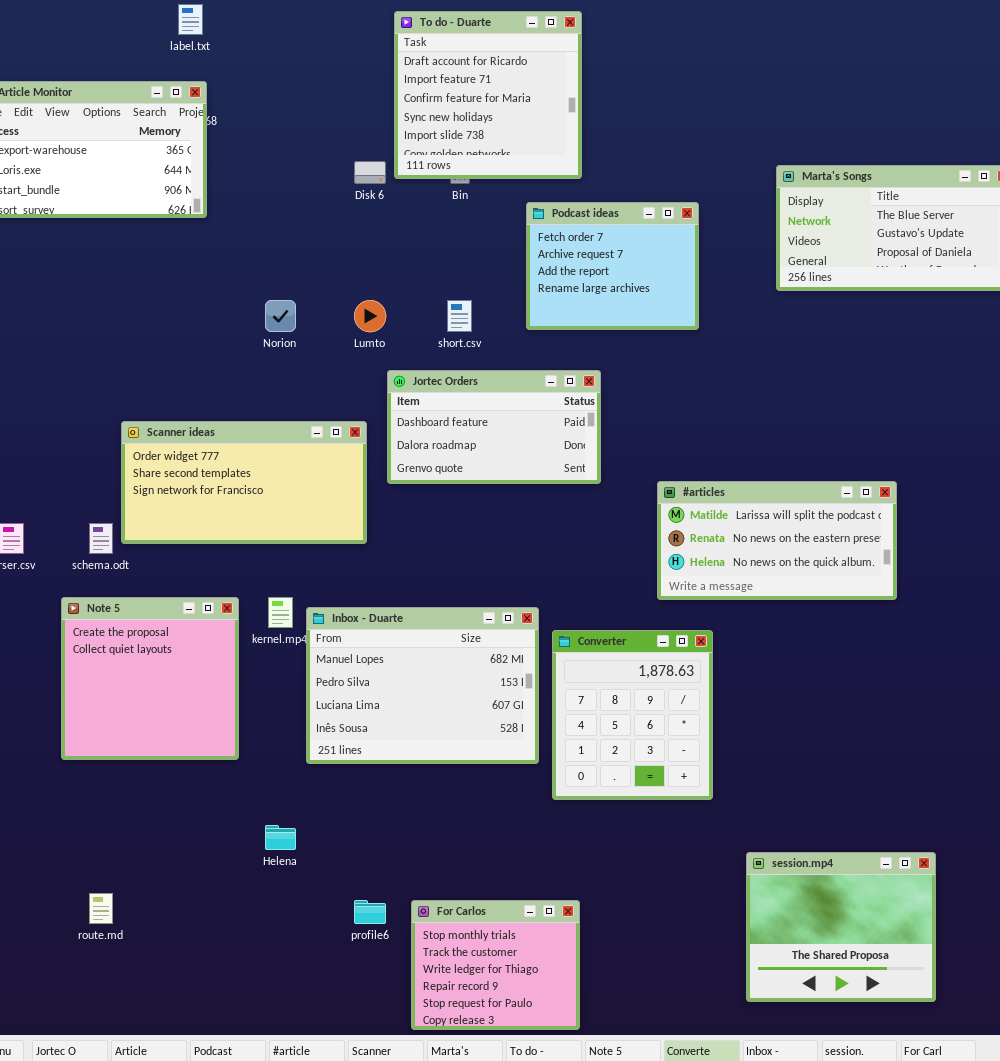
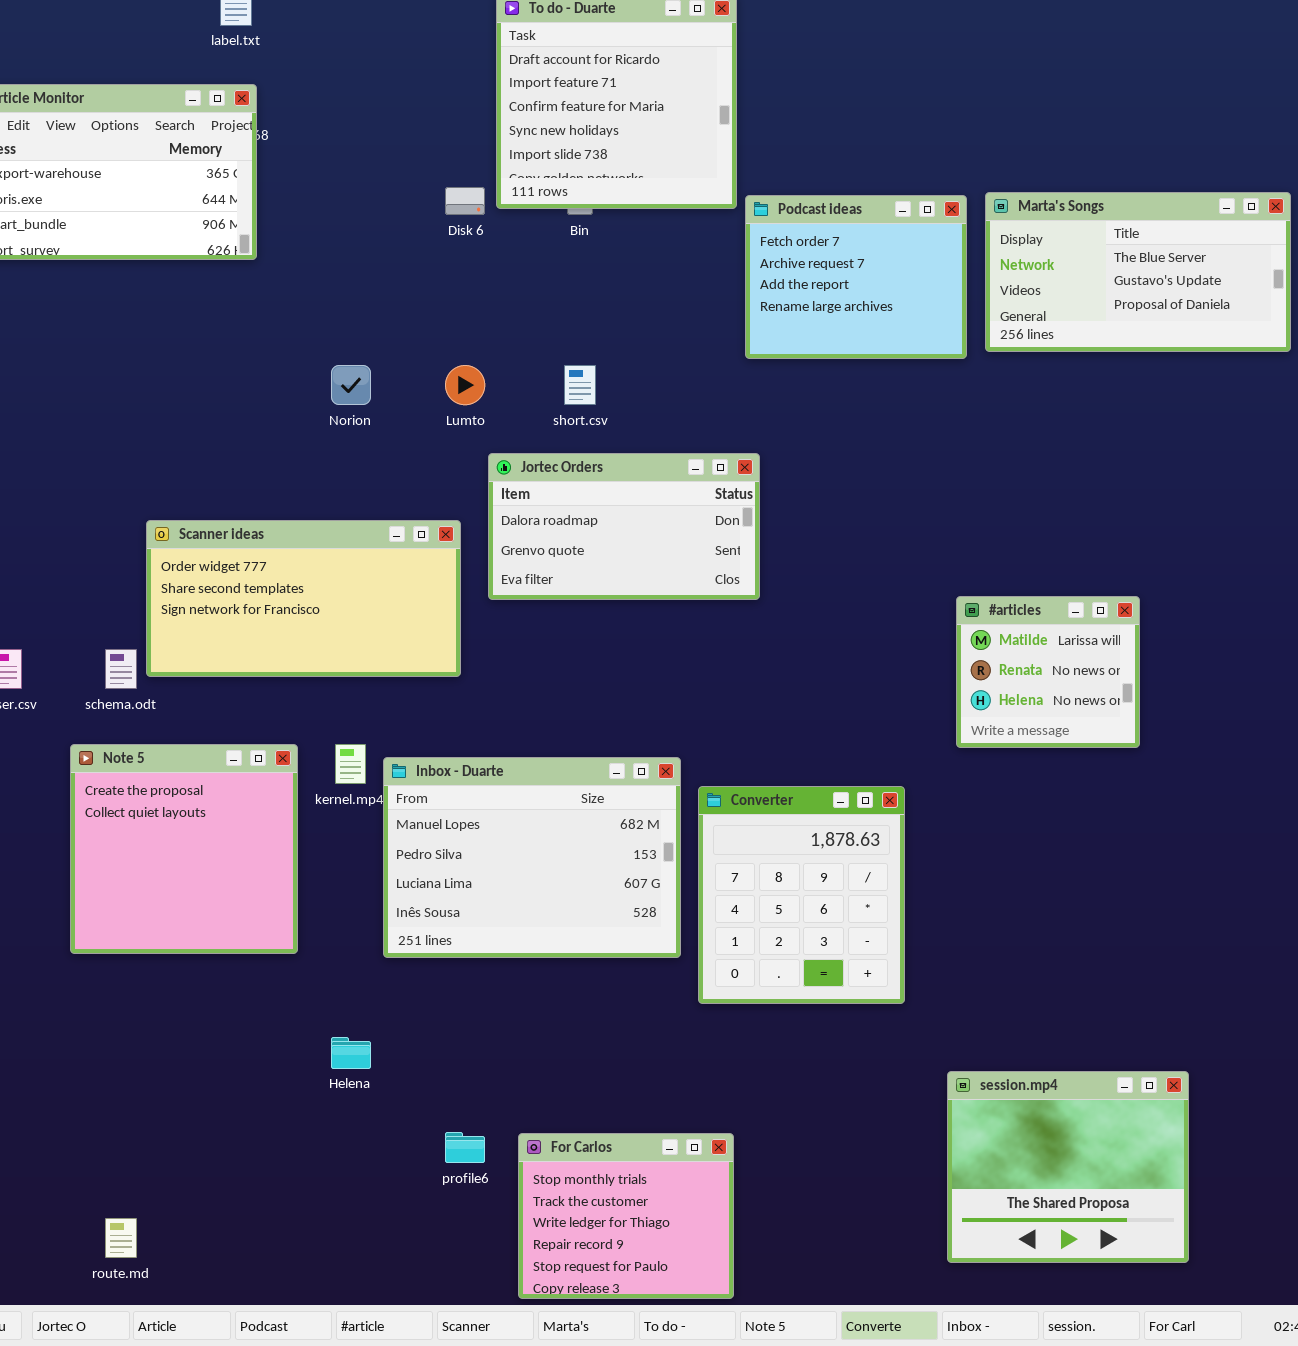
Podcast ideas: [526,202,699,330] -> [745,195,967,359], moved
Jortec Orders: [387,370,601,484] -> [488,453,760,600], scrolled down 1 row
#articles: [657,481,897,600] -> [956,596,1140,748], resized
route.md: [89,893,113,924] -> [105,1218,137,1258], moved

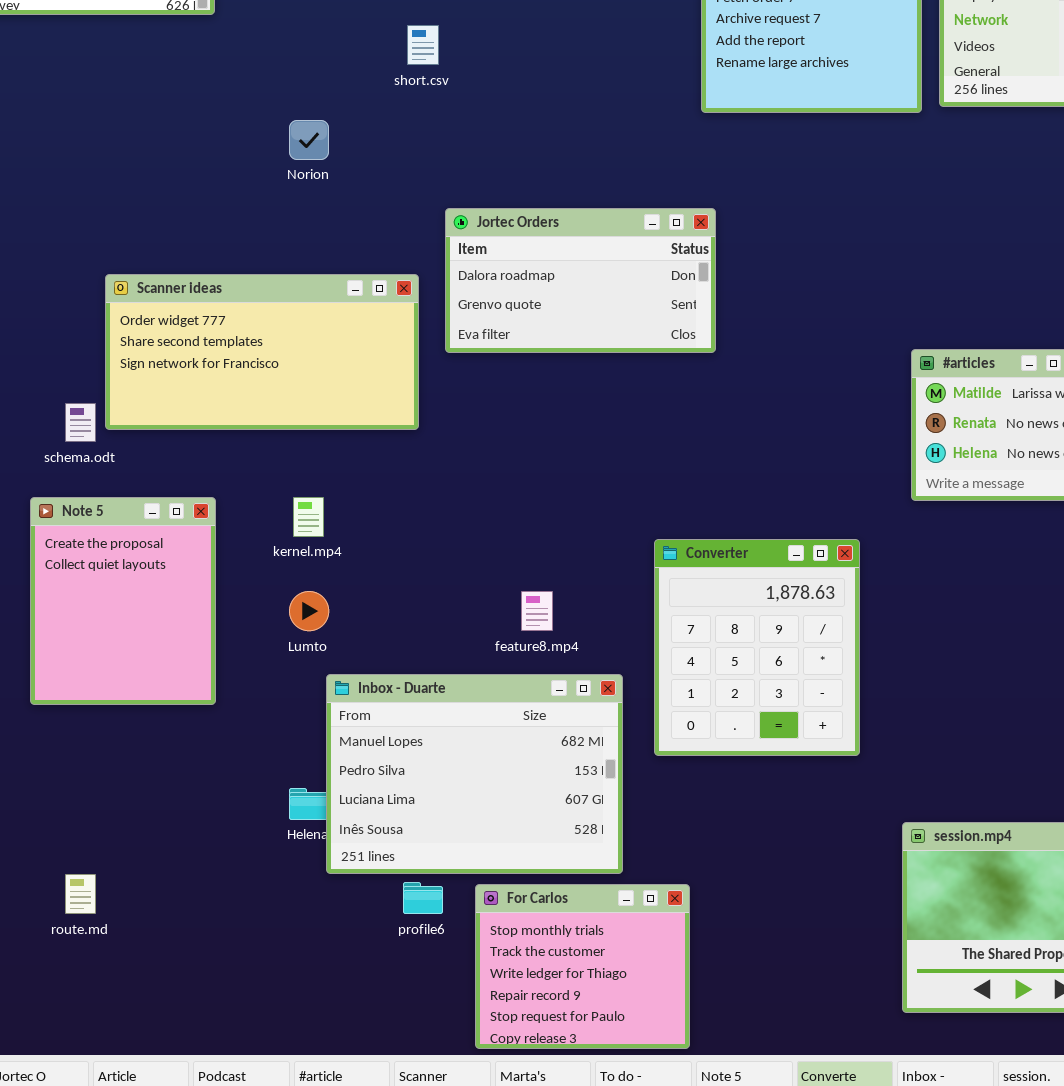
Lumto: [445,365,485,405] -> [289,591,329,631], moved
short.csv: [564,365,596,405] -> [407,25,439,65], moved
Note 5: [70,744,298,954] -> [30,497,216,705], resized
Inbox - Duarte: [383,757,681,958] -> [326,674,623,874], moved
route.md: [105,1218,137,1258] -> [65,874,96,914], moved

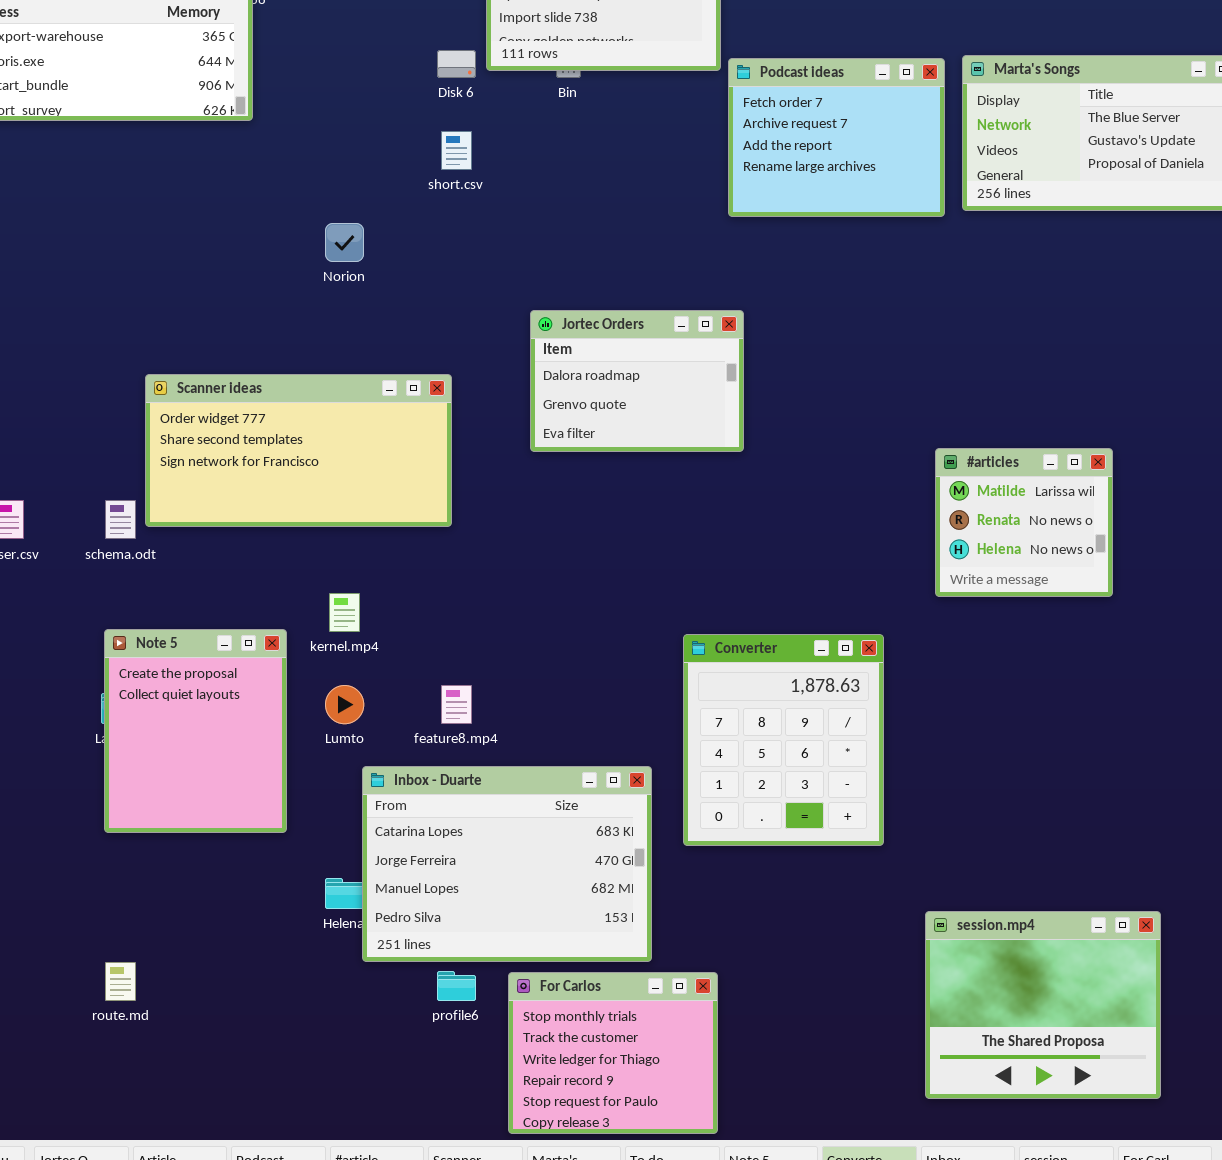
Jortec Orders: [445,208,716,353] -> [530,310,744,452], resized
Note 5: [30,497,216,705] -> [104,629,287,833], moved
feature8.mp4: [521,591,553,631] -> [441,685,472,724], moved
Inbox - Duarte: [326,674,623,874] -> [362,766,652,962], scrolled up 2 rows

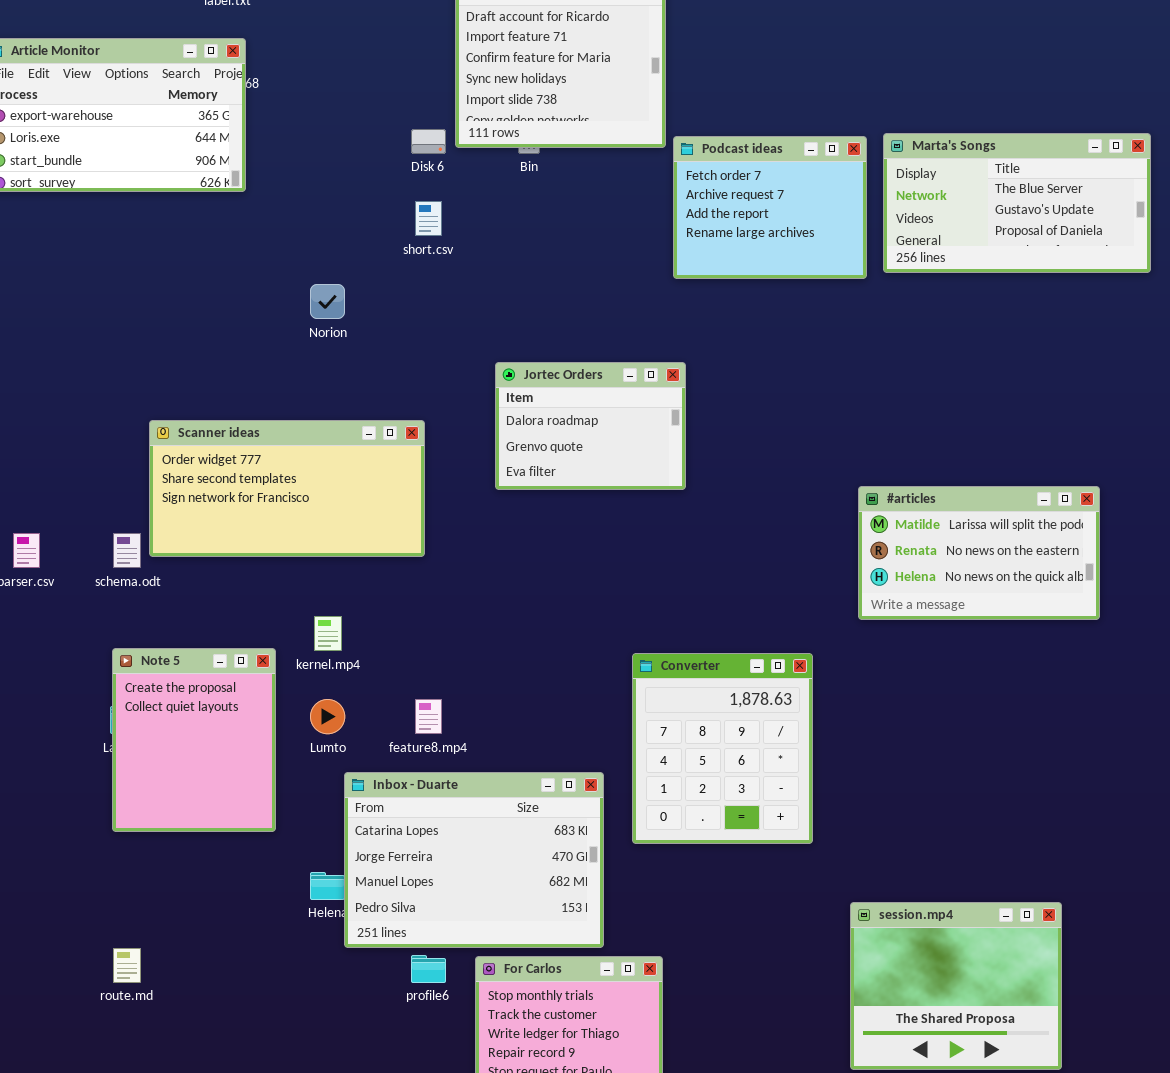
#articles: [935,448,1113,597] -> [858,486,1100,620], resized

